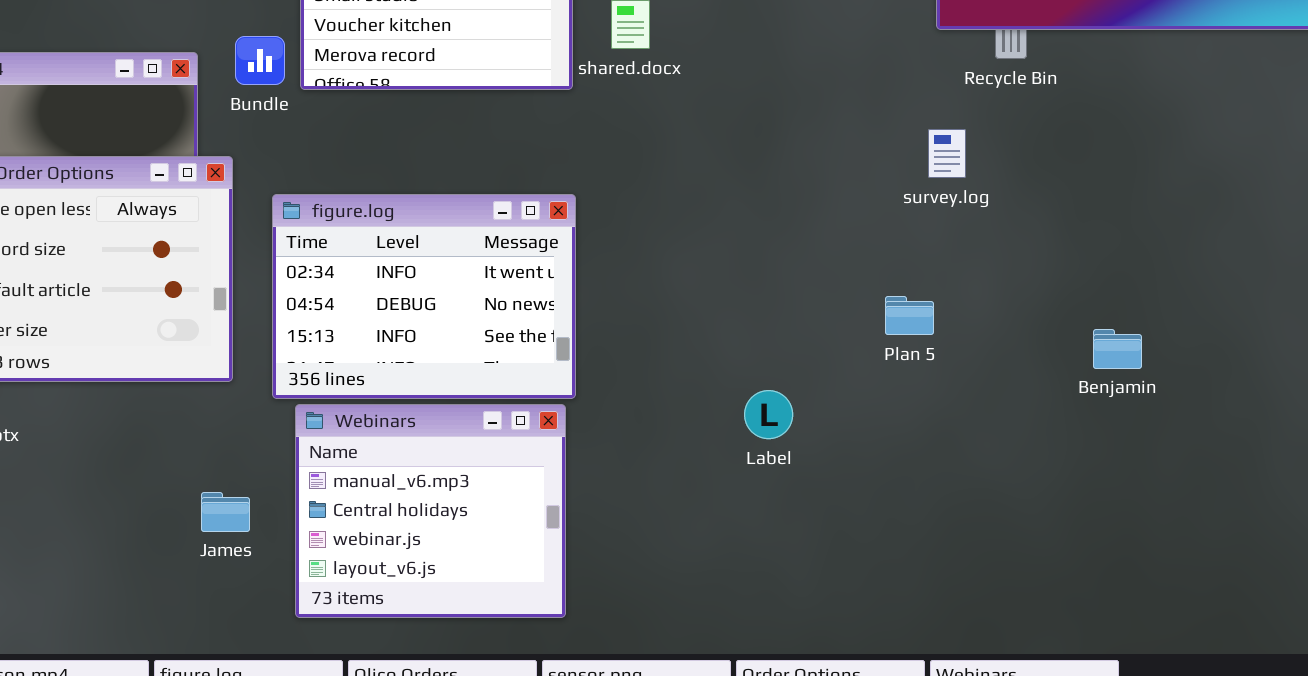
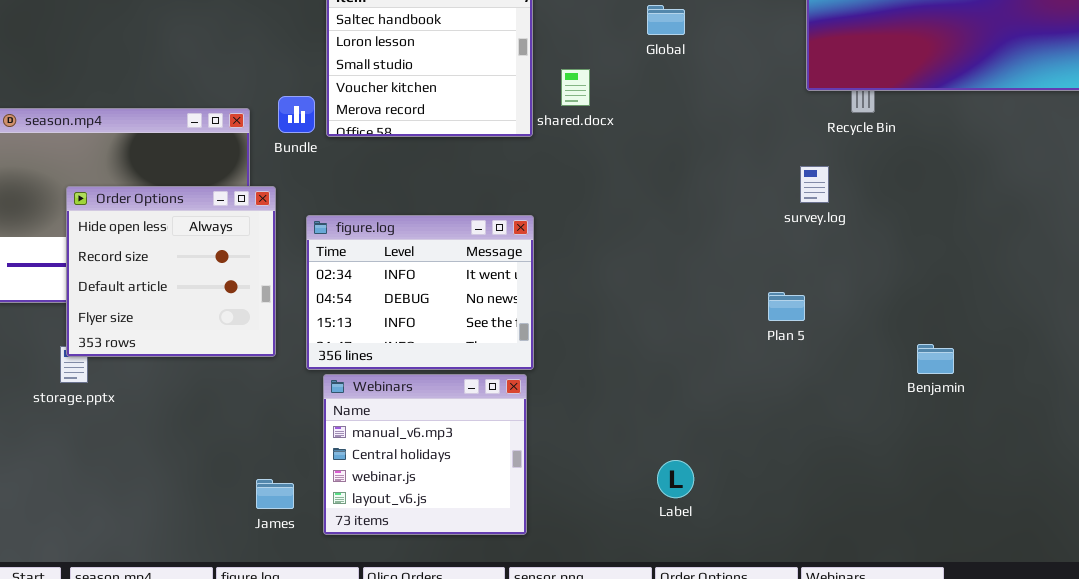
Benjamin: [1093,329,1142,369] -> [917,344,954,374], moved
Label: [744,390,793,439] -> [657,460,694,498], moved
James: [201,492,250,532] -> [256,479,294,509], moved

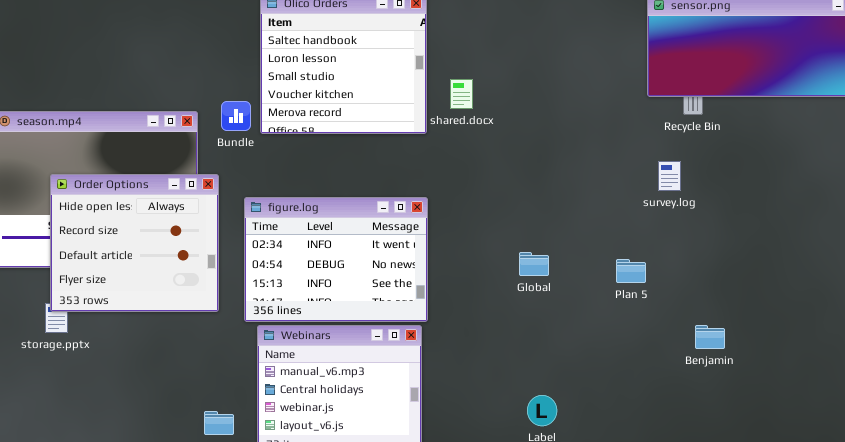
Global: [647,5,685,35] -> [519,252,549,276], moved
survey.log: [800,166,829,203] -> [658,161,681,191], moved
Benjamin: [917,344,954,374] -> [695,325,725,349], moved

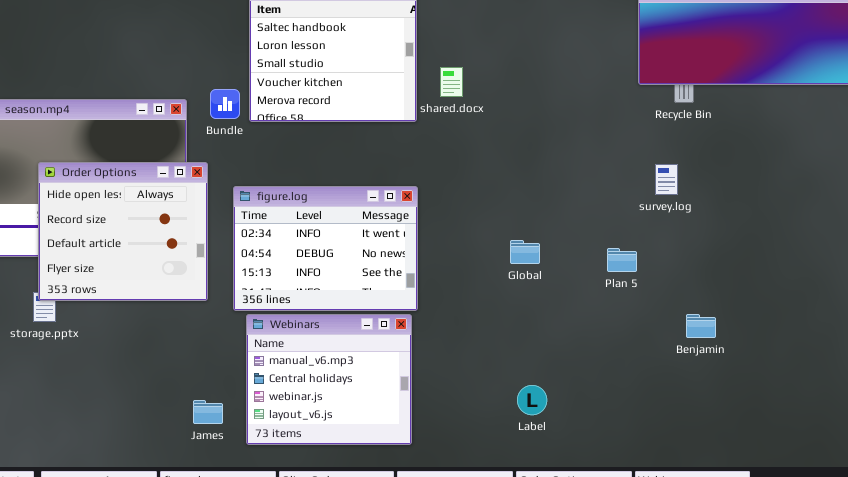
survey.log: [658,161,681,191] -> [655,164,678,195], moved

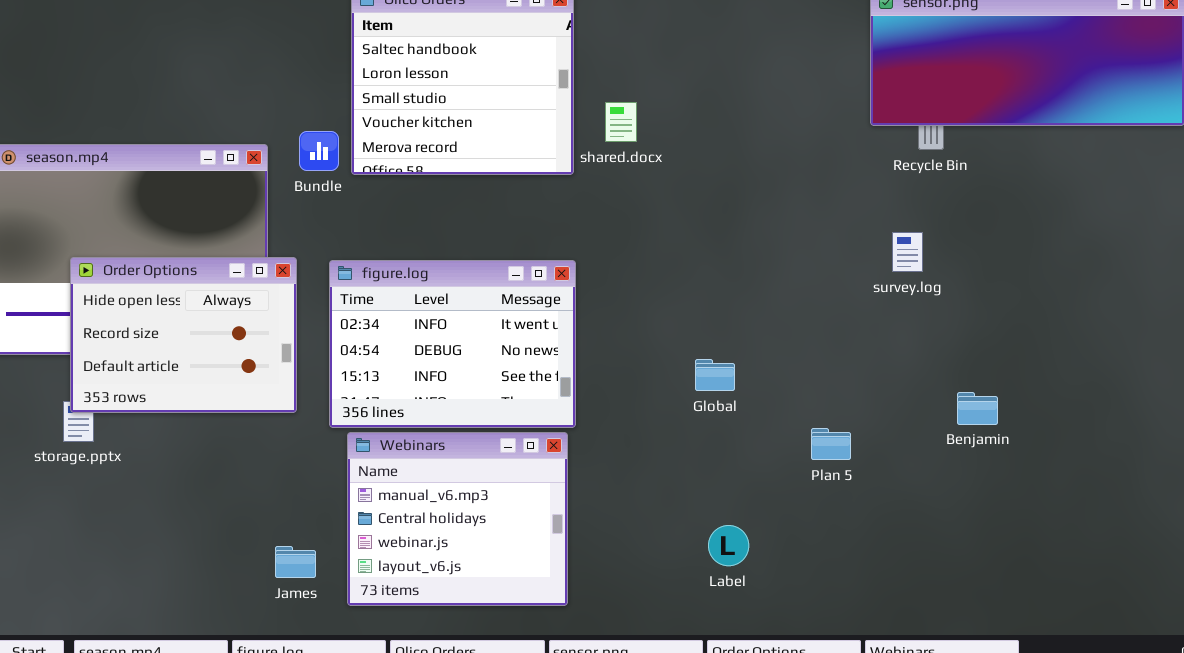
Order Options: [38,162,208,301] -> [70,257,297,413], resized
Global: [510,240,540,264] -> [695,359,735,391], moved
Plan 5: [607,248,637,272] -> [811,428,851,460], moved
Benjamin: [686,314,716,338] -> [957,392,998,425], moved

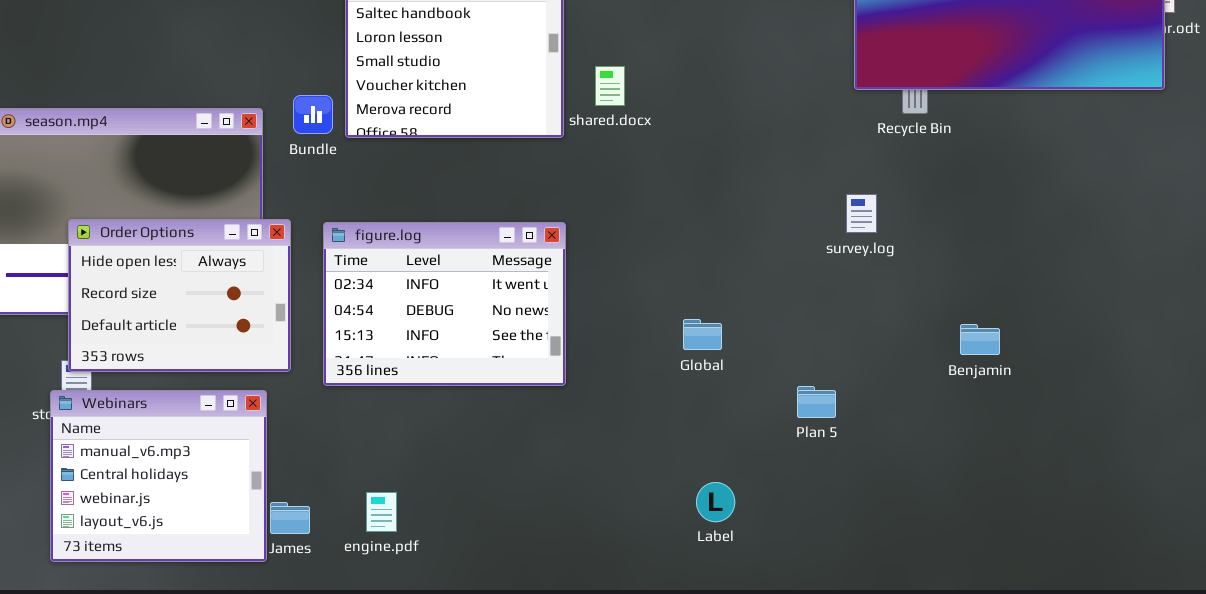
survey.log: [892,232,923,272] -> [846,194,877,233], moved
Benjamin: [957,392,998,425] -> [960,324,1000,355], moved
Webinars: [347,432,568,606] -> [50,390,267,562], moved

